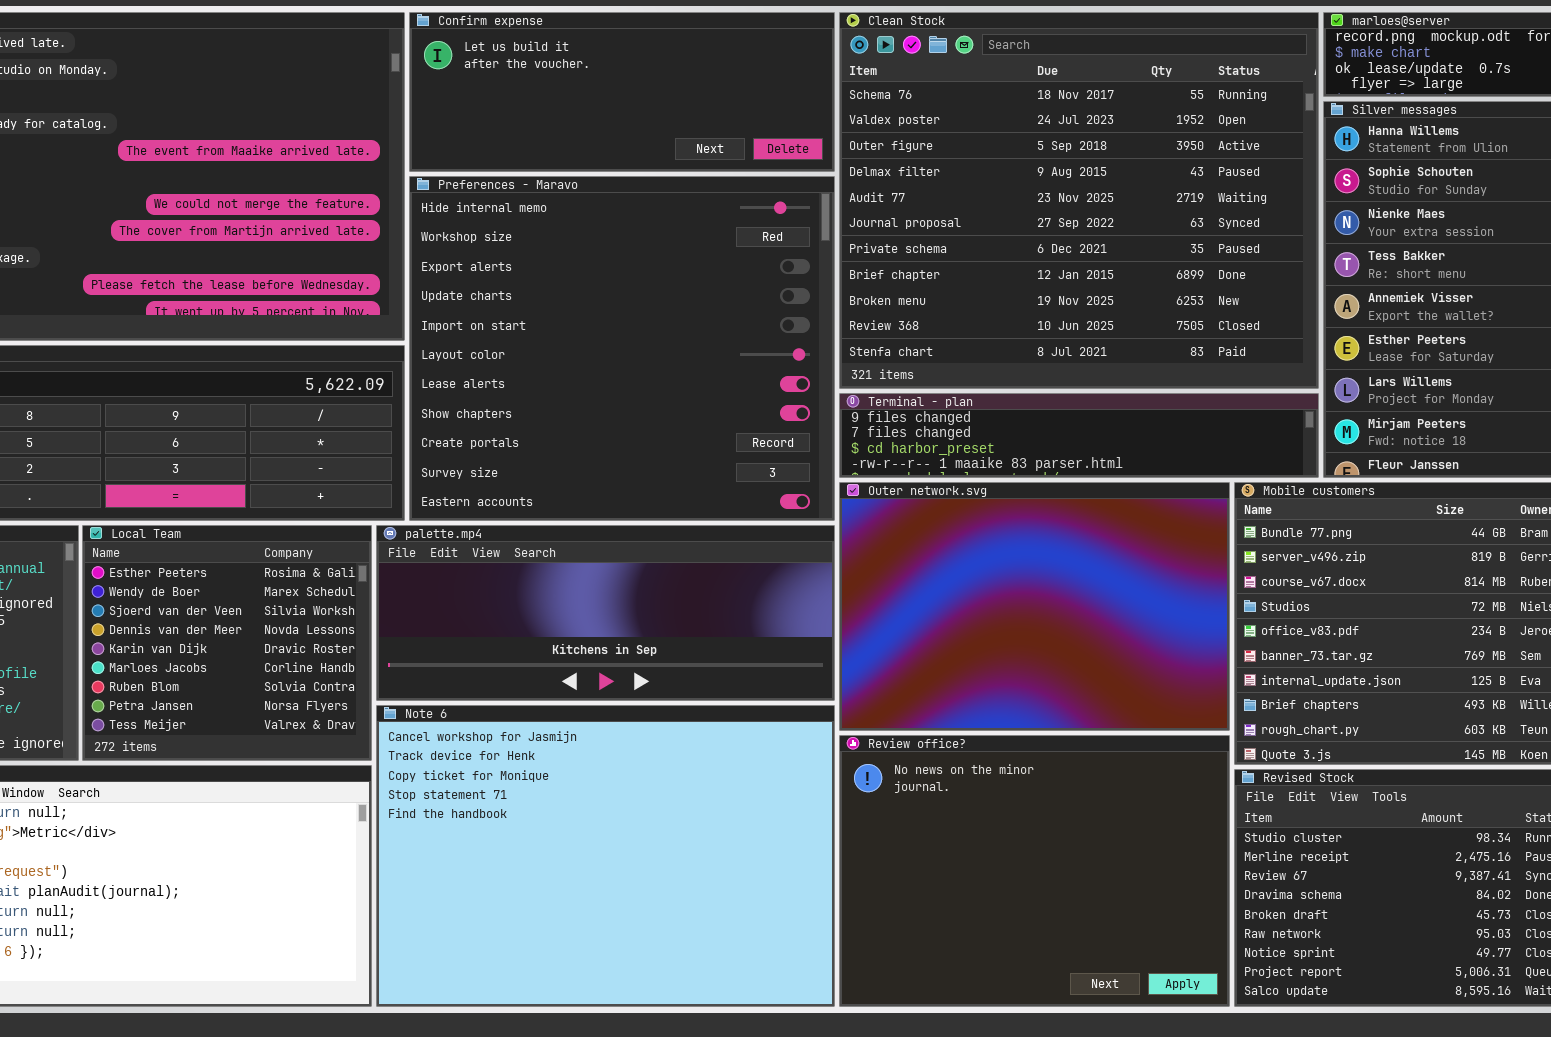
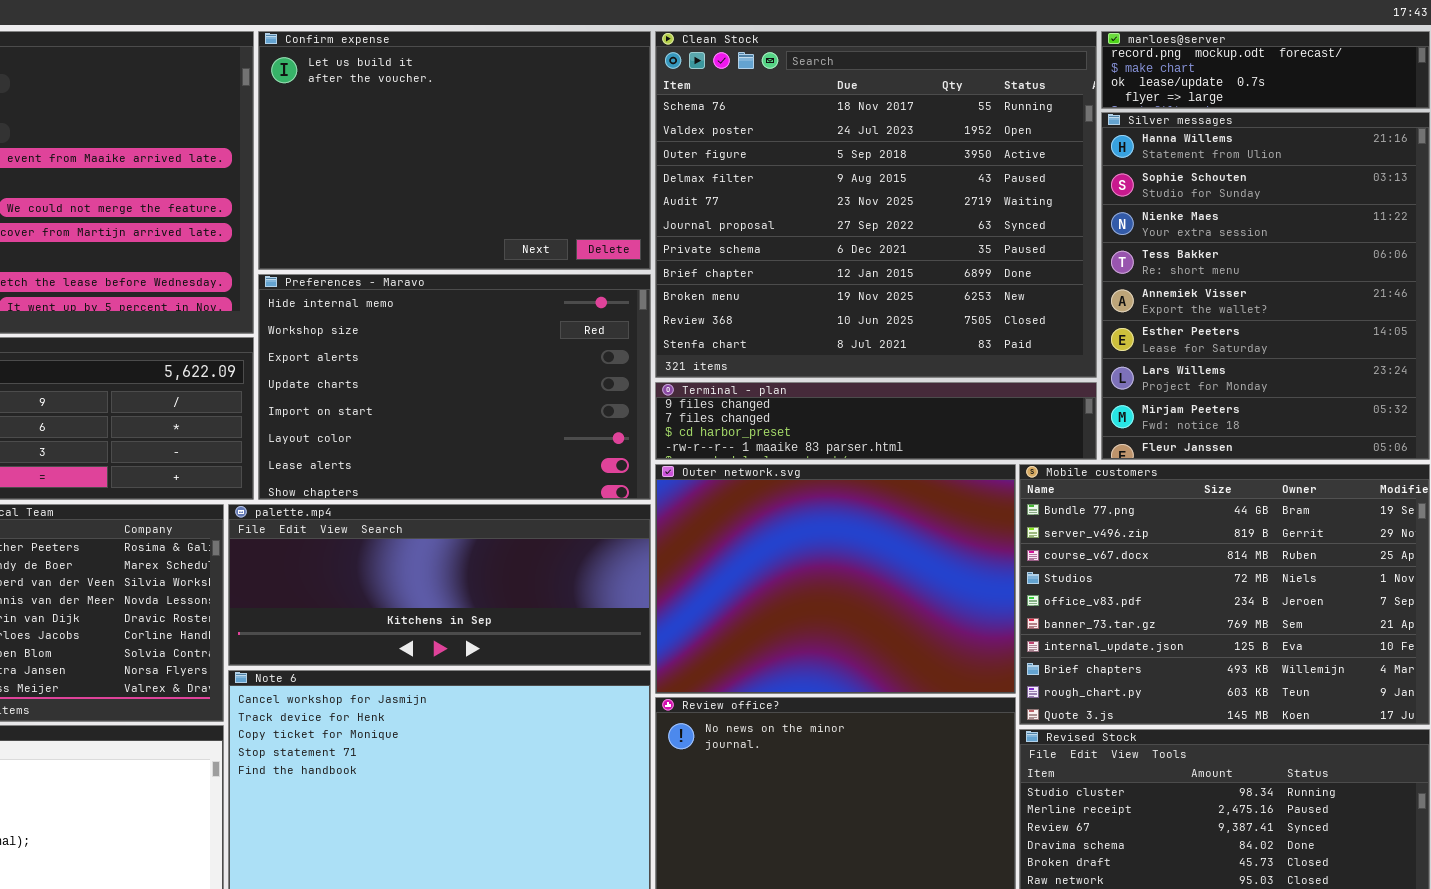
Confirm expense: [409,12,835,172] -> [258,31,651,270], resized
Preferences - Maravo: [409,176,835,521] -> [258,274,651,500], resized

